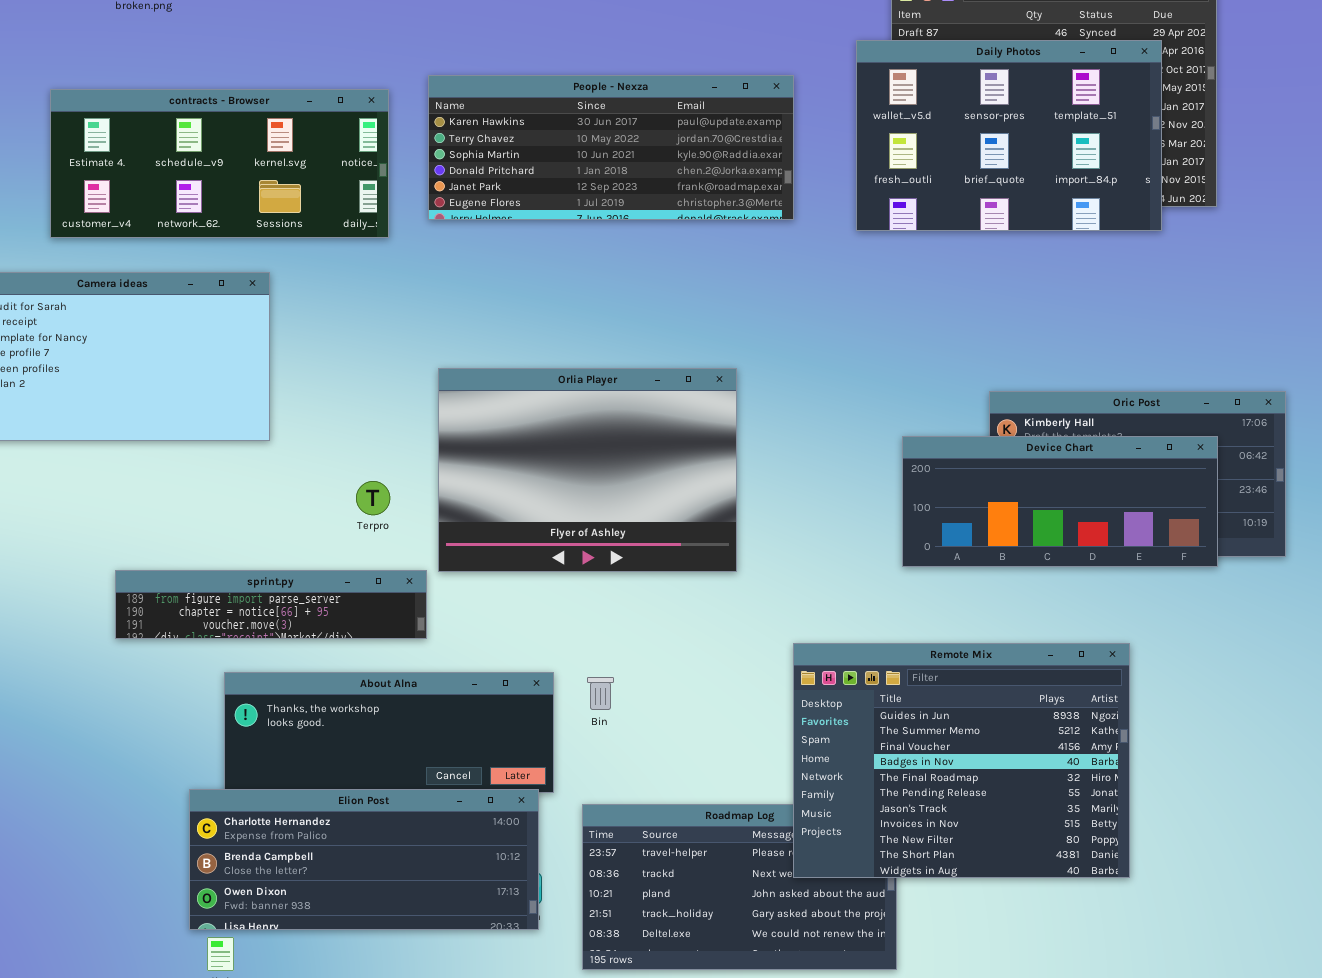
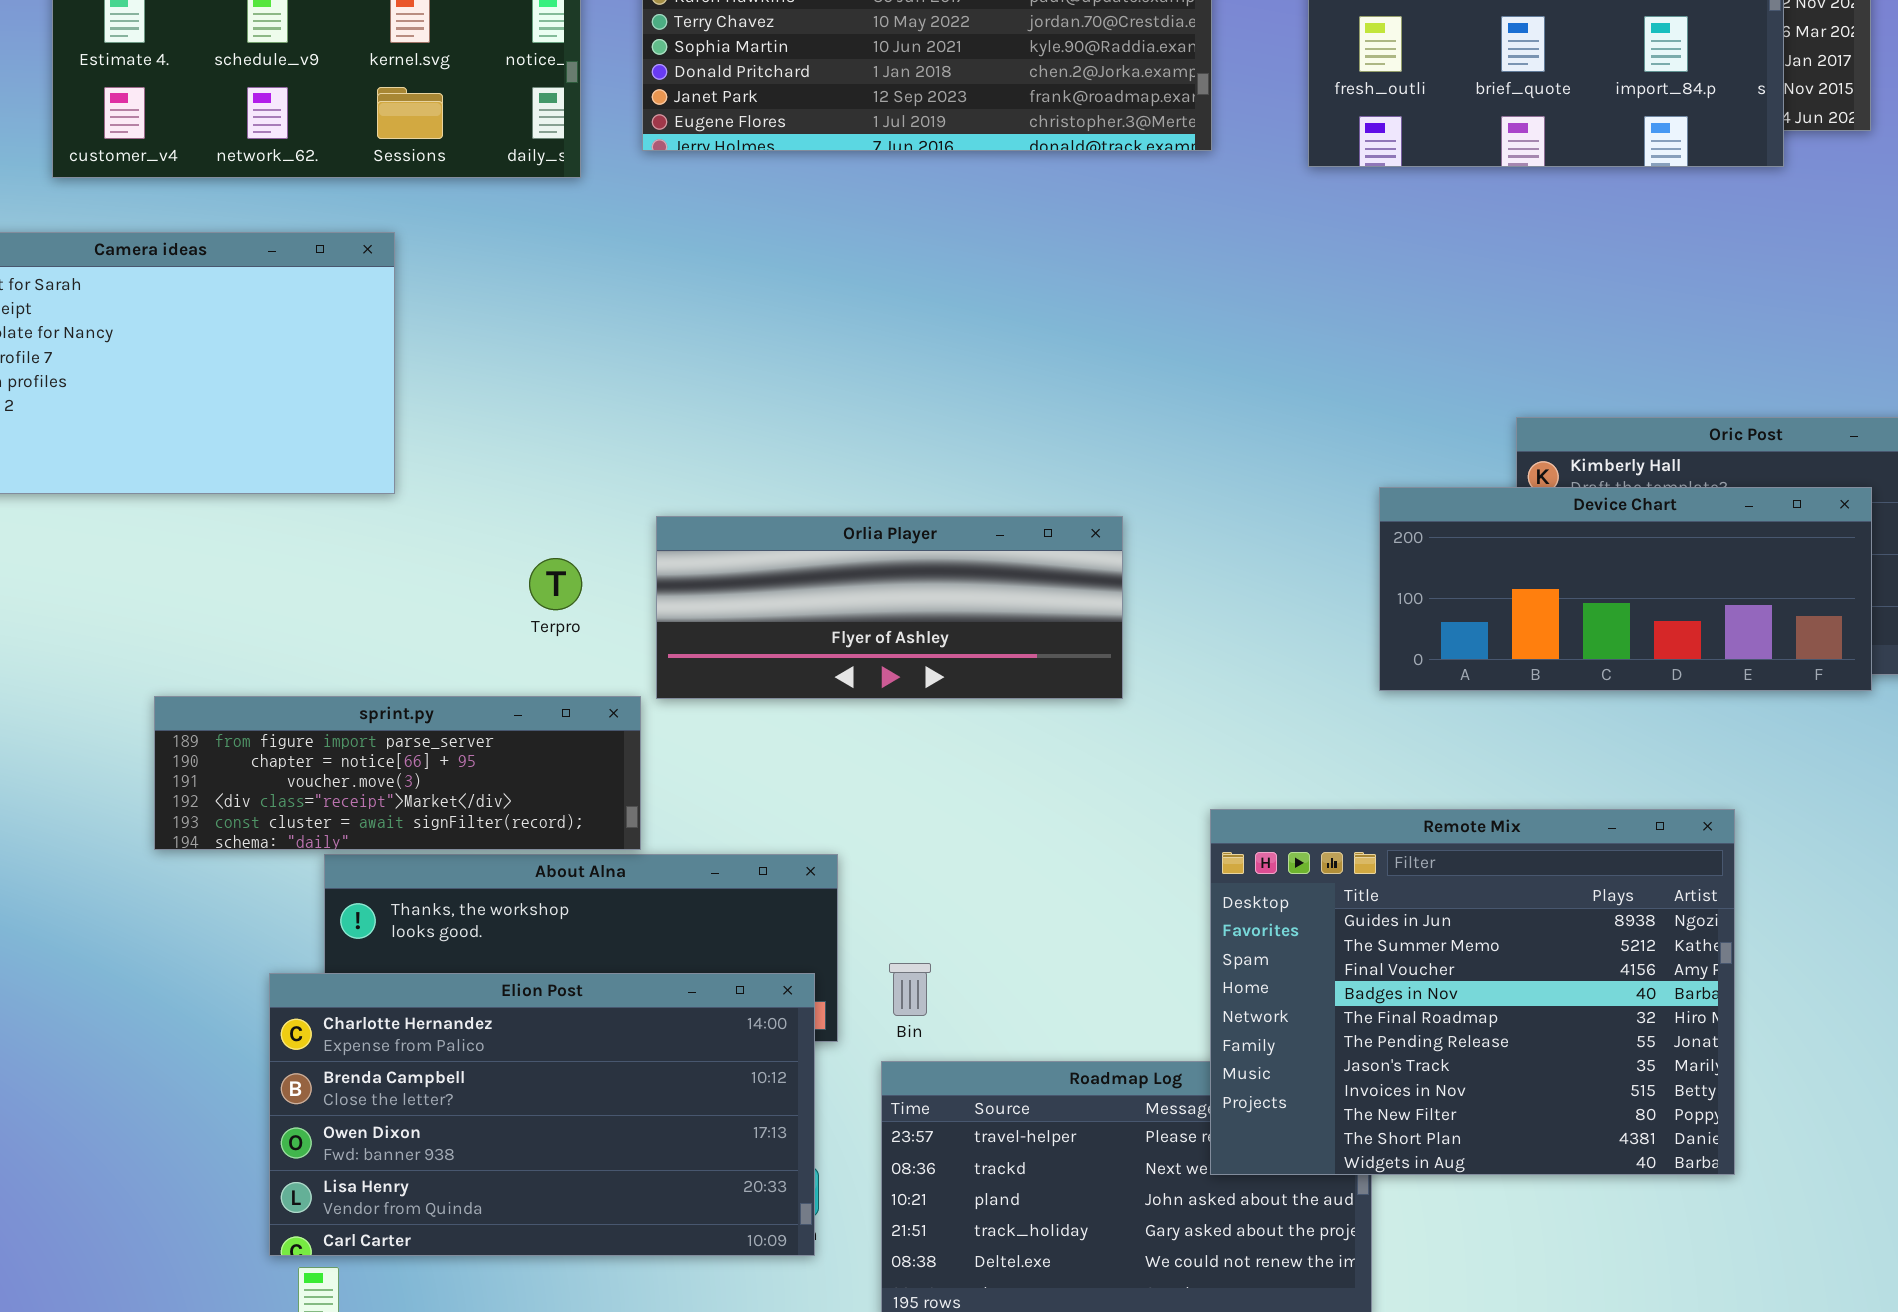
Orlia Player: [438,368,737,572] -> [656,516,1123,699], resized
sprint.py: [115,570,427,639] -> [154,696,641,850], resized
Bin: [587,677,614,710] -> [889,963,931,1016], moved
Elion Post: [189,789,539,930] -> [269,973,815,1256], resized

